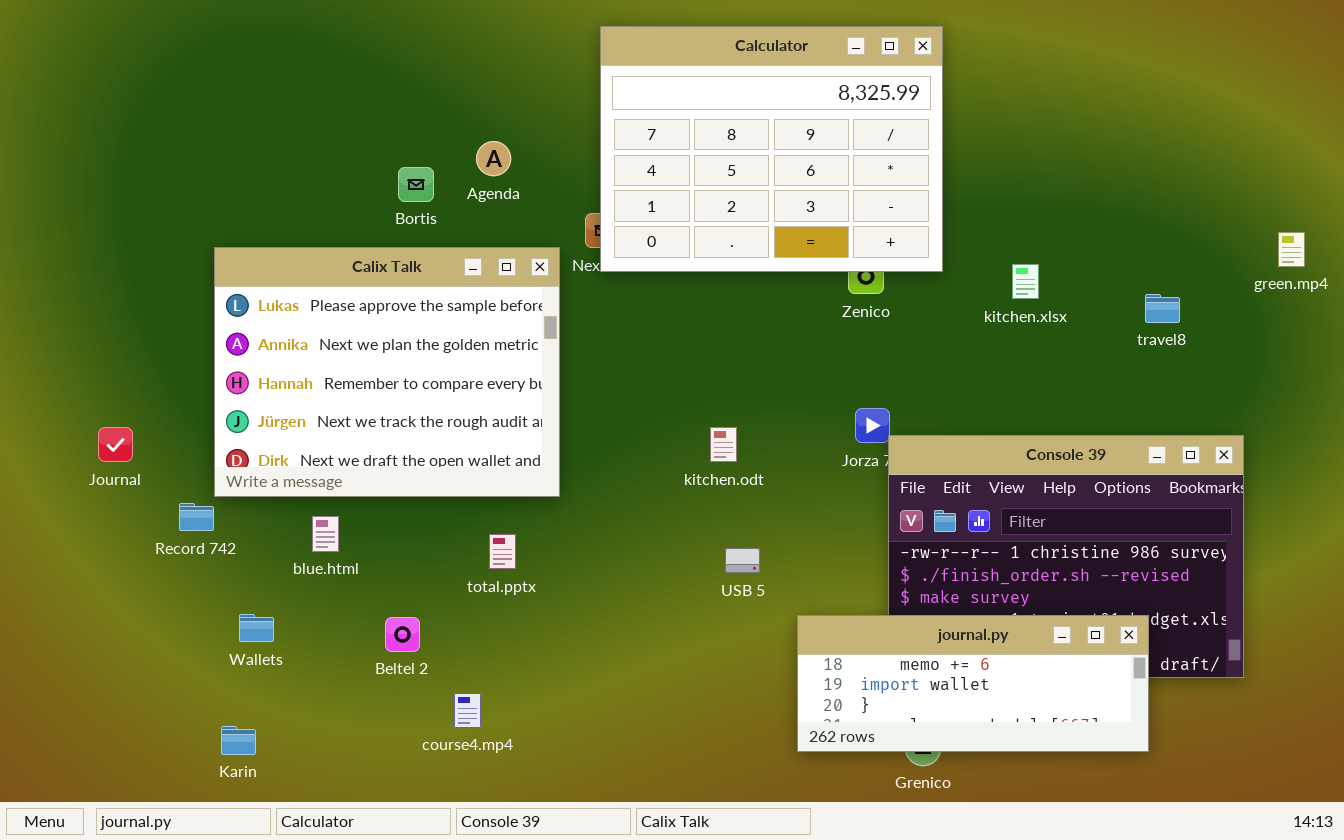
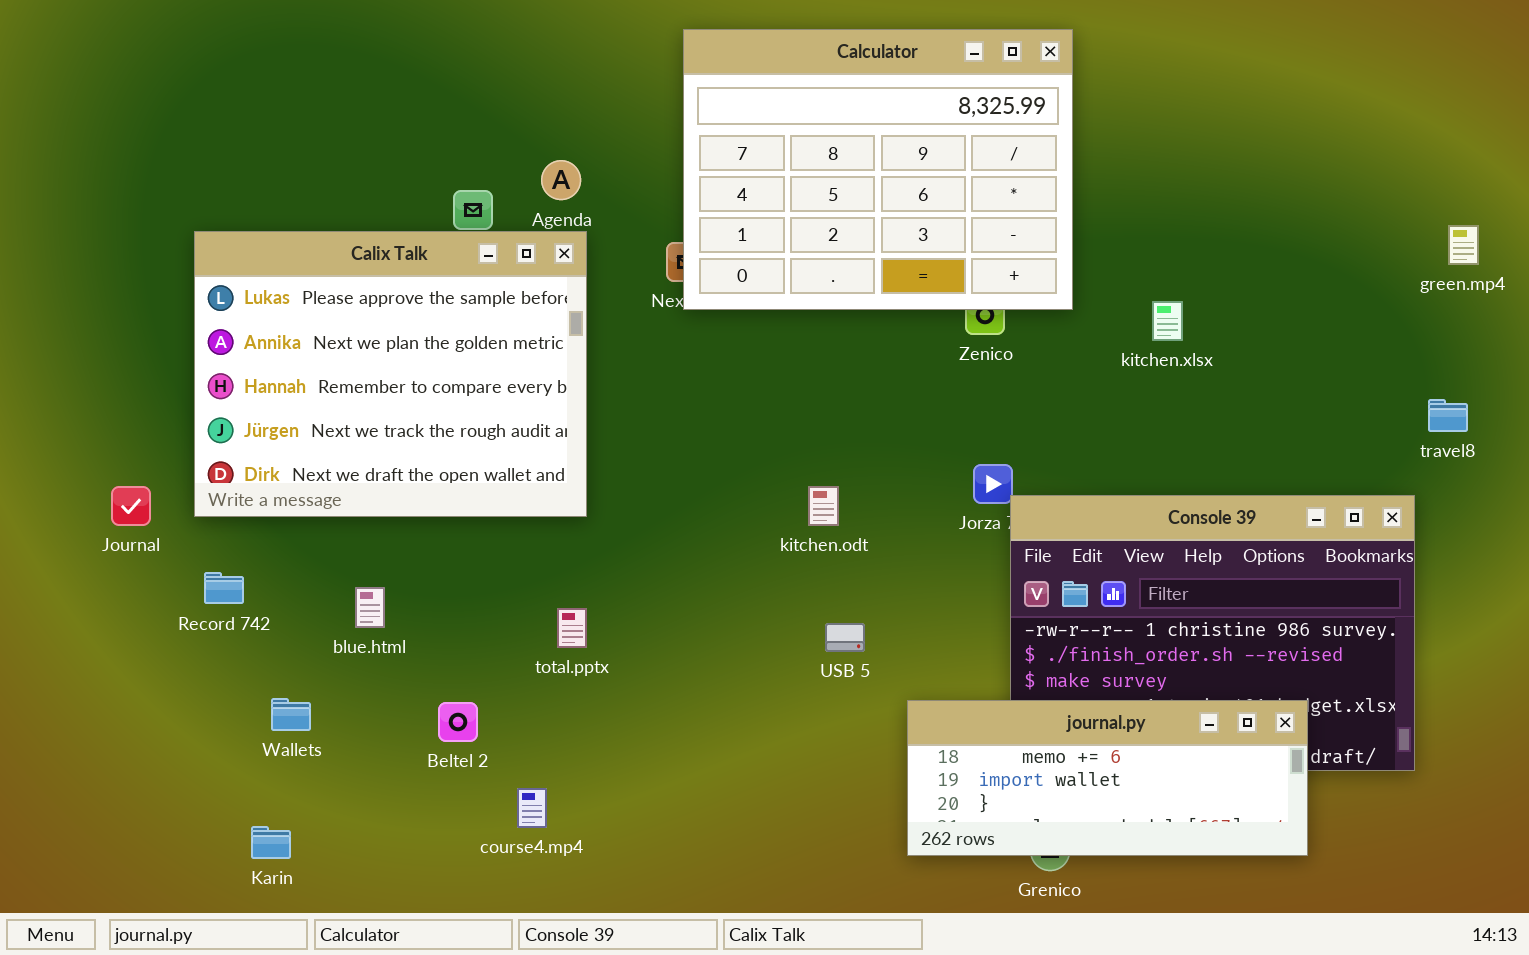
green.mp4: [1278,232,1305,267] -> [1448,225,1479,265], moved
Calix Talk: [214,247,560,497] -> [194,231,587,517], moved
travel8: [1145,294,1180,323] -> [1428,399,1468,432], moved

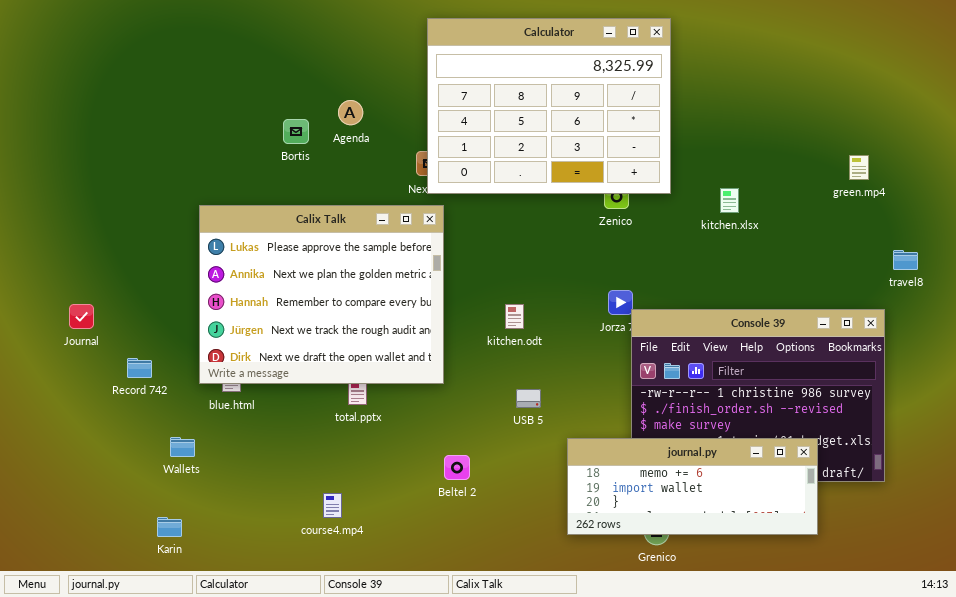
green.mp4: [1448,225,1479,265] -> [849,155,869,180], moved
Calix Talk: [194,231,587,517] -> [199,205,444,384], moved
Beltel 2: [438,702,478,742] -> [444,455,470,480], moved

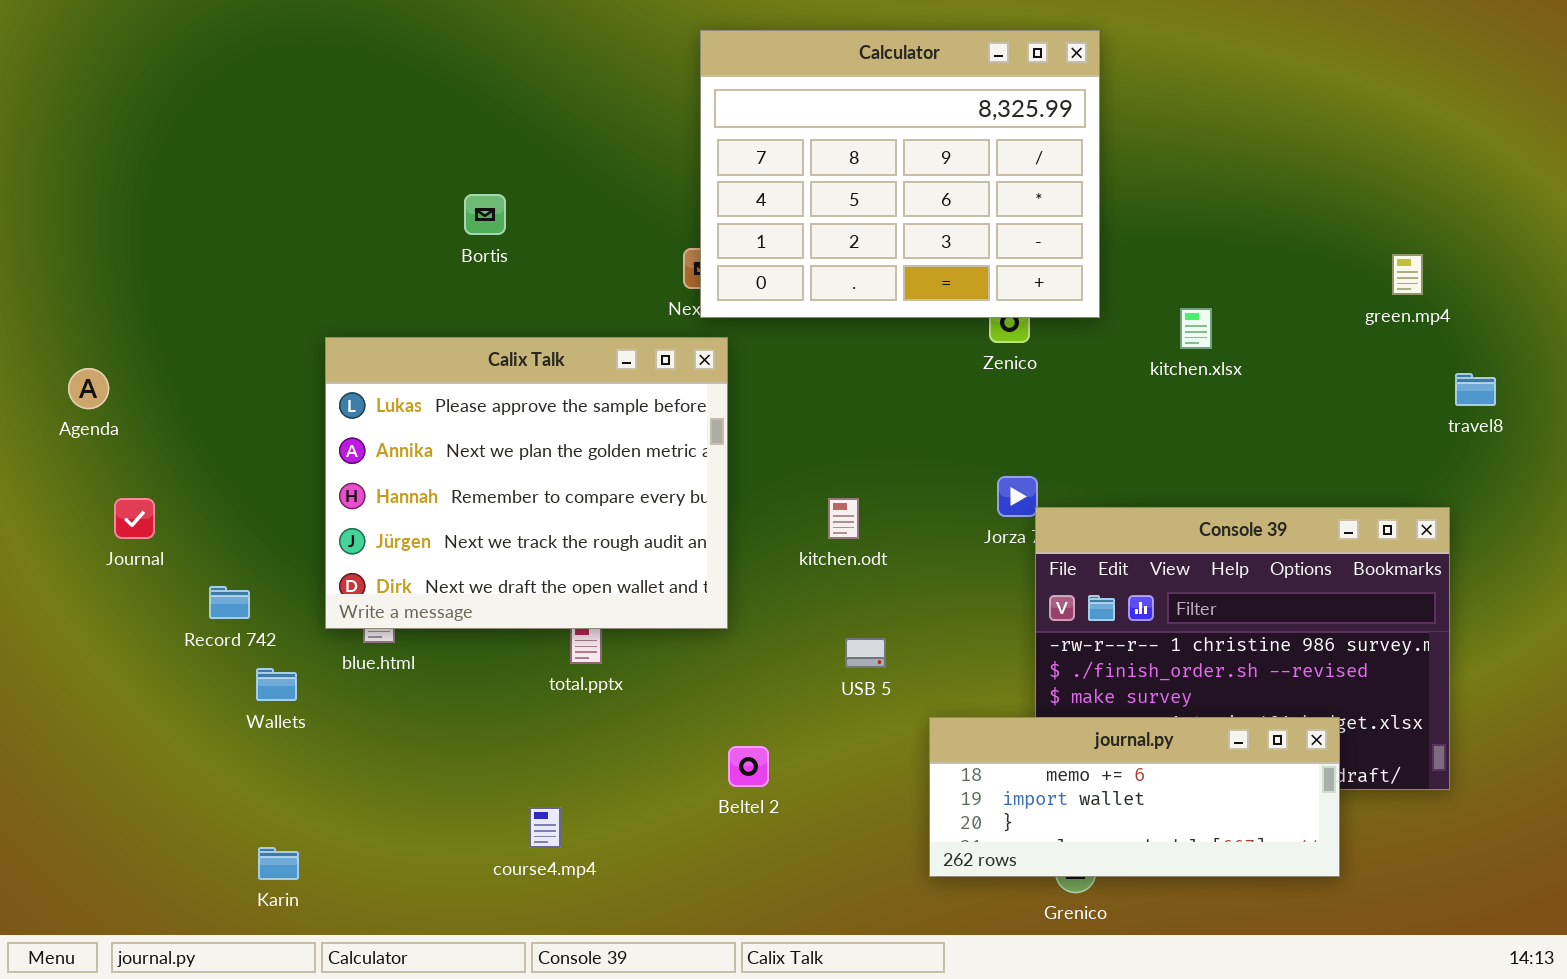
Agenda: [338,100,363,125] -> [68,368,109,409], moved
travel8: [893,250,918,270] -> [1455,373,1496,406], moved
Wallets: [170,437,195,457] -> [256,668,297,701], moved

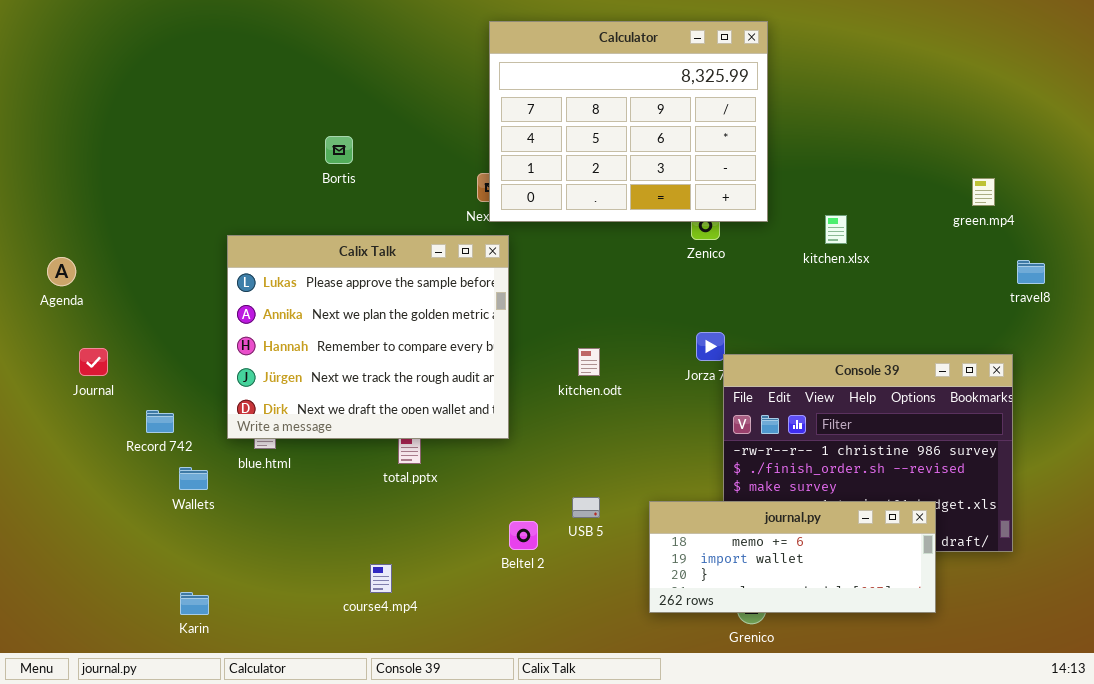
USB 5: [845,638,886,668] -> [572,497,600,518], moved

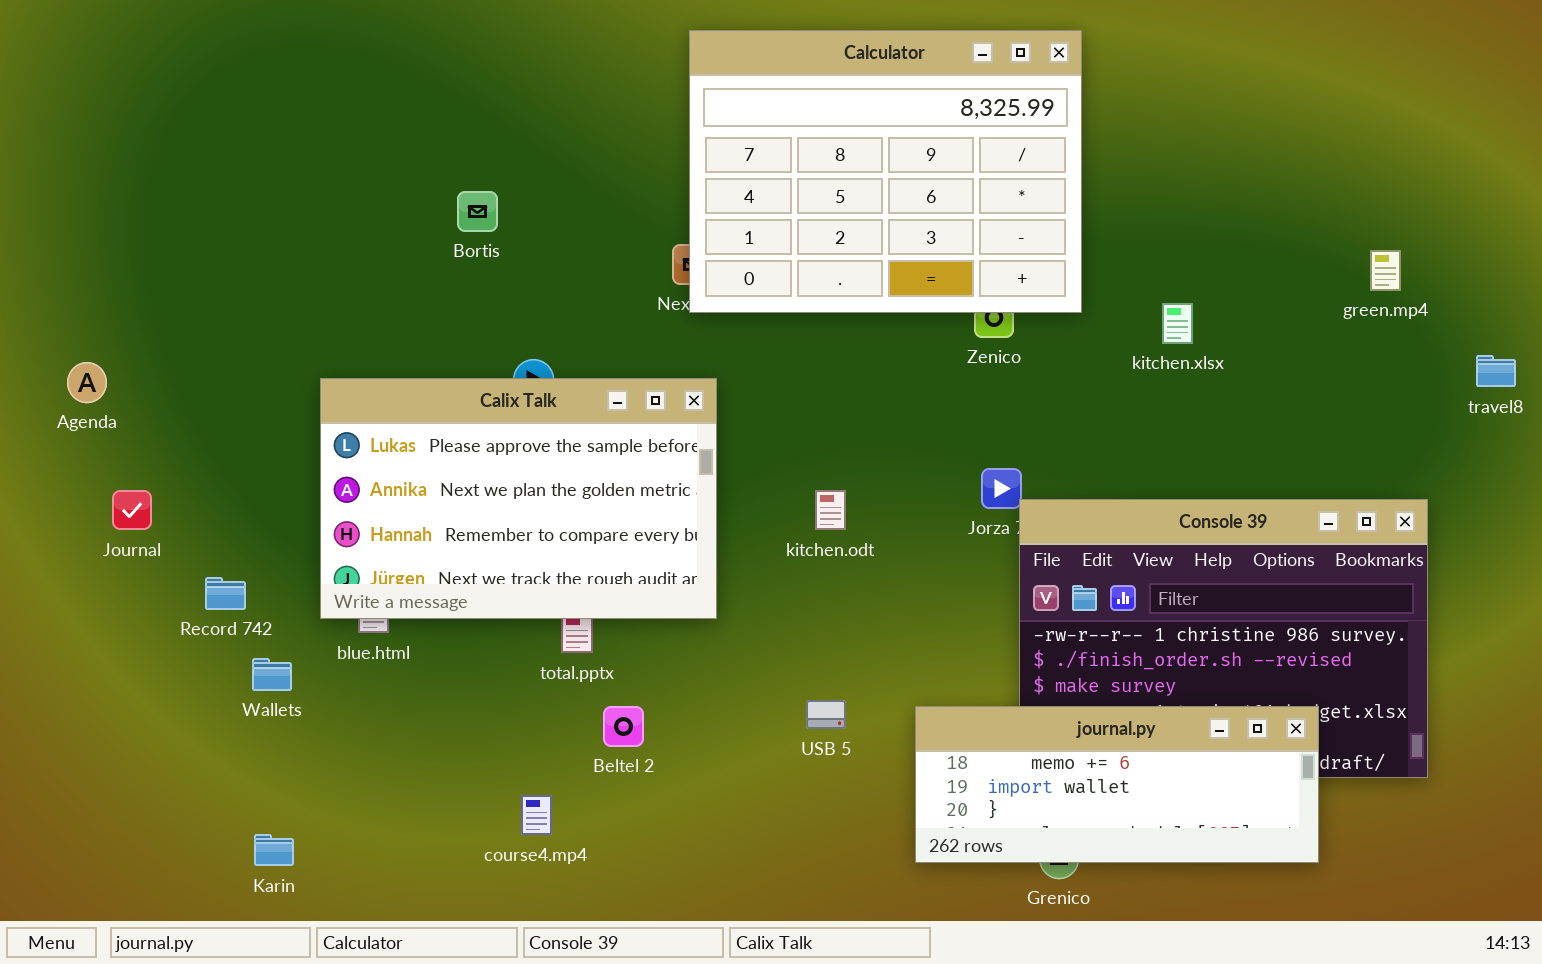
Calix Talk: [227,235,509,439] -> [320,378,717,619], resized
travel8: [1017,260,1045,284] -> [1476,355,1516,387], moved
Beltel 2: [509,521,538,550] -> [603,706,644,747], moved

